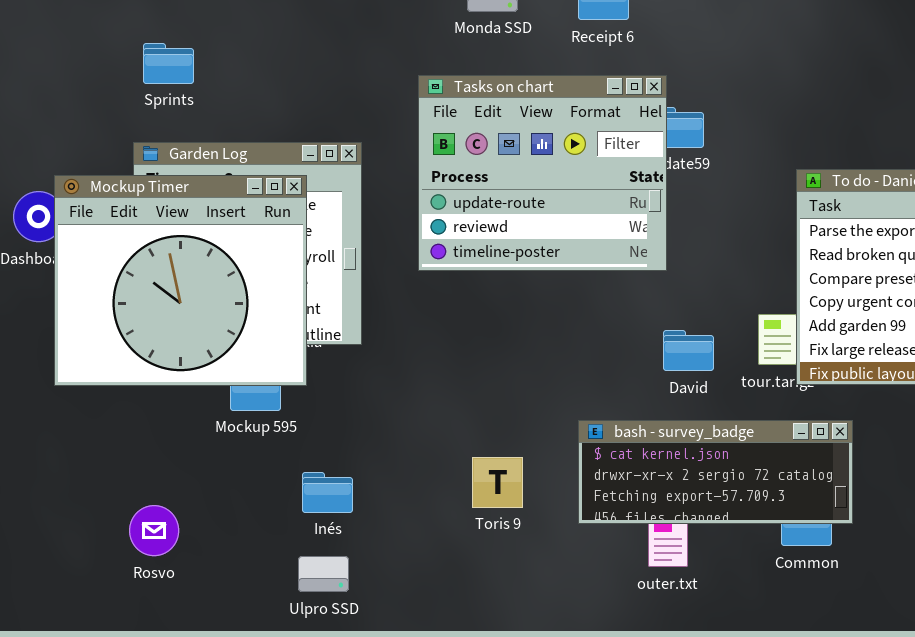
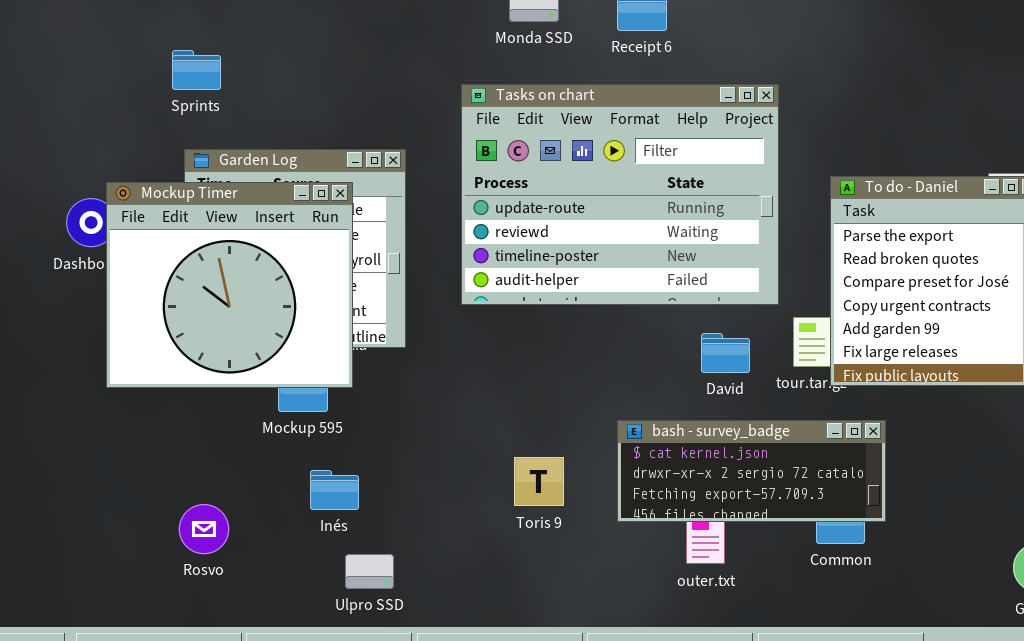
Sprints: [143,43,194,84] -> [172,50,221,90], moved
Tasks on chart: [418,75,667,271] -> [461,84,779,305], resized
Inés: [302,472,353,513] -> [310,470,359,510], moved

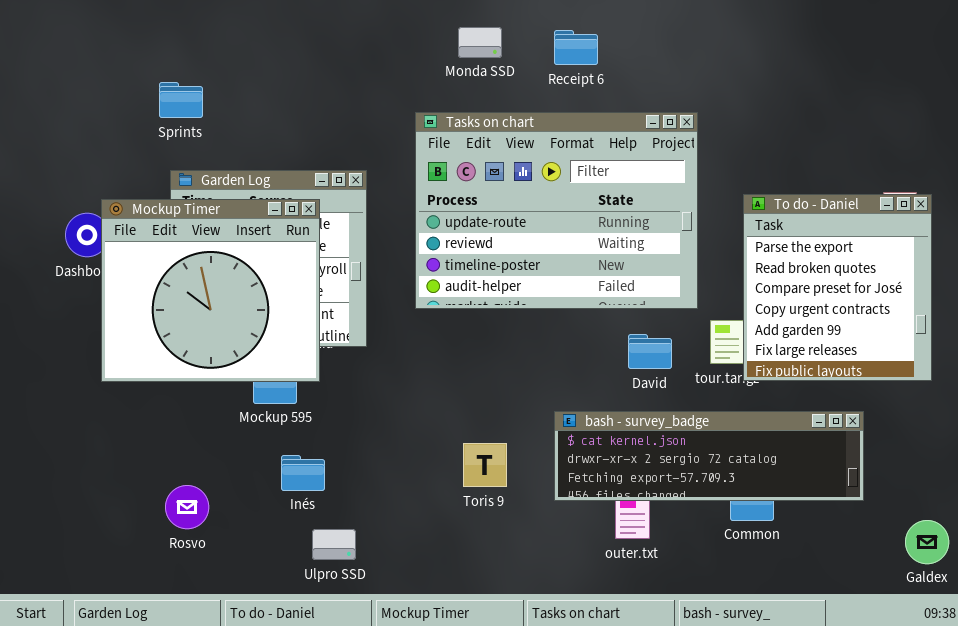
bash - survey_badge: [617,420,886,522] -> [554,411,864,501], resized

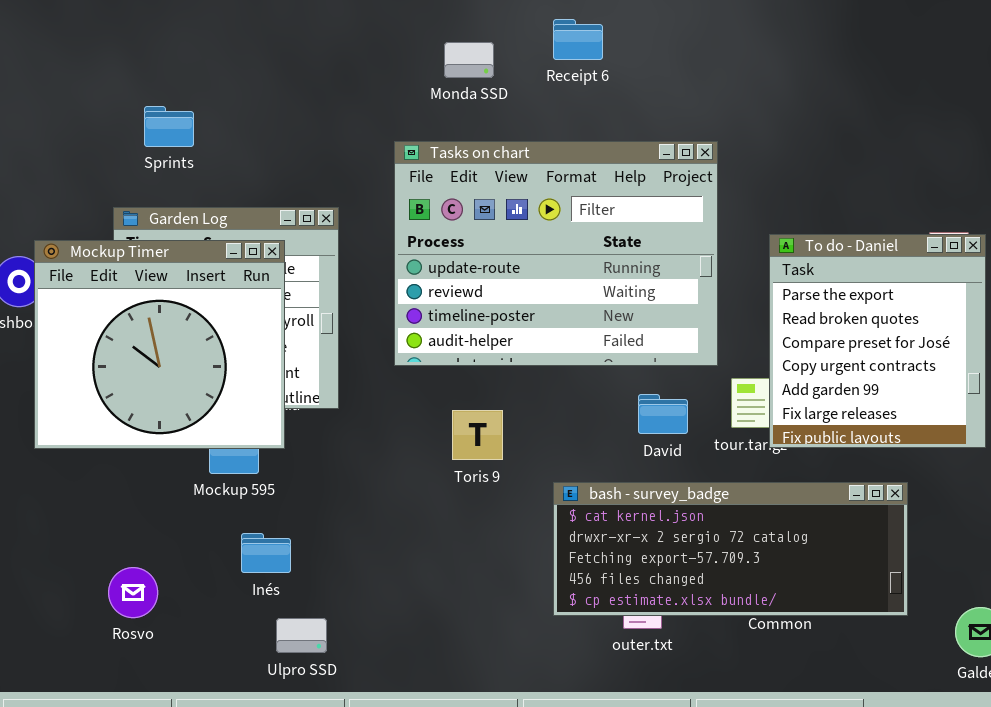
Receipt 6: [554,30,598,65] -> [553,19,603,60], moved
Sprints: [159,82,203,118] -> [144,106,194,147], moved
bash - survey_badge: [554,411,864,501] -> [553,482,908,616], resized
Toris 9: [463,443,507,487] -> [452,410,503,460], moved

